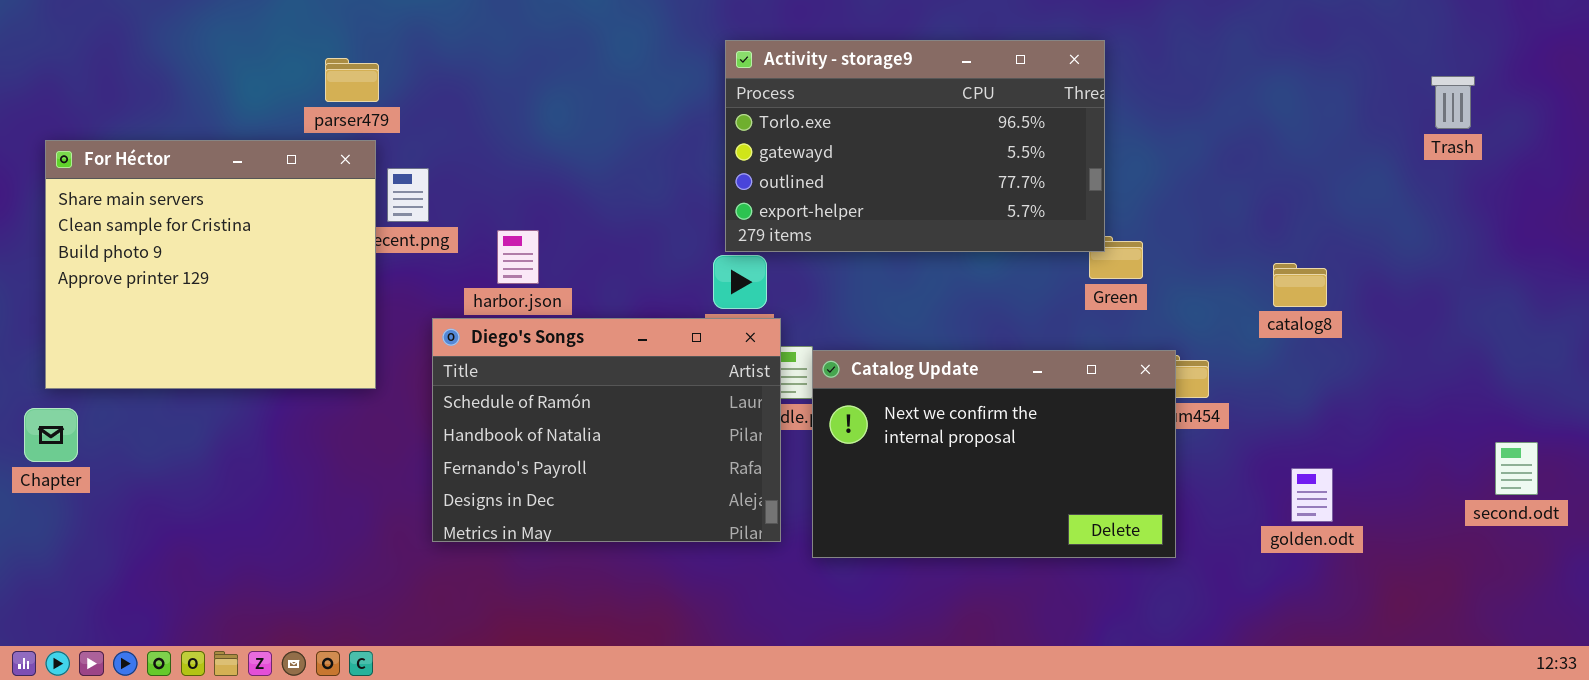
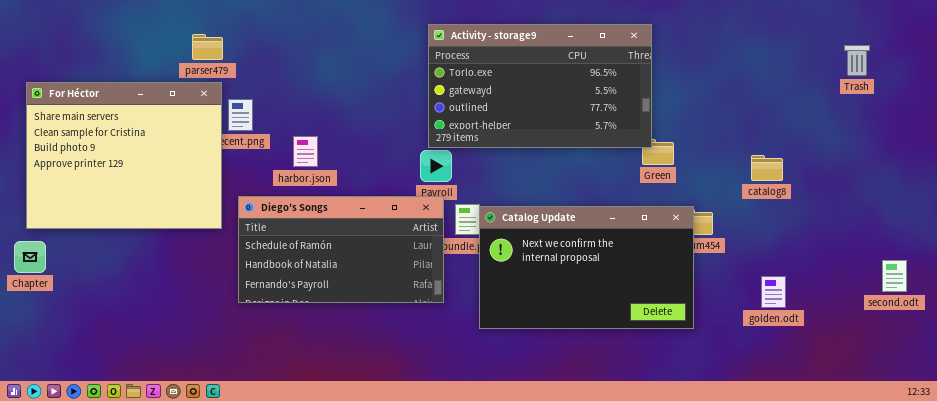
Diego's Songs: [432,318,781,542] -> [238,196,444,303], moved, resized

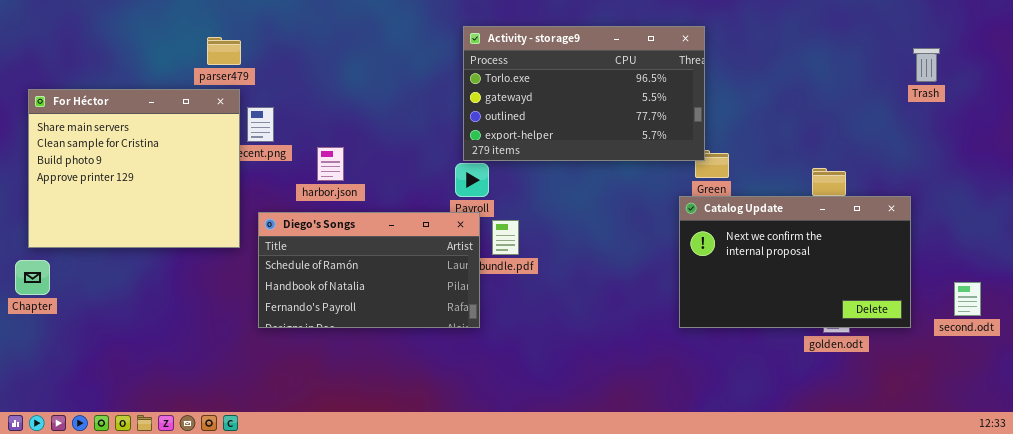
Catalog Update: [479,206,694,329] -> [679,196,911,328], moved

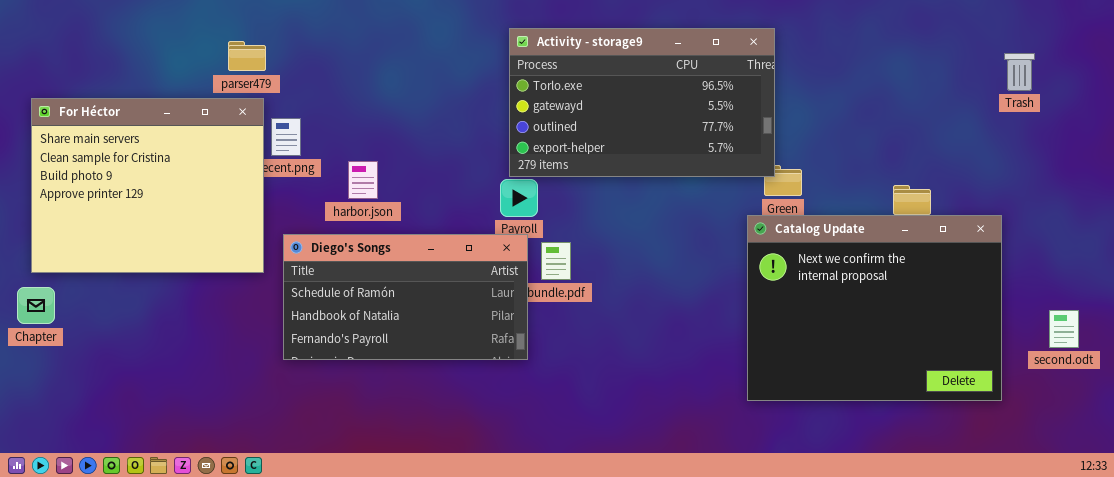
Catalog Update: [679,196,911,328] -> [747,215,1002,401], resized

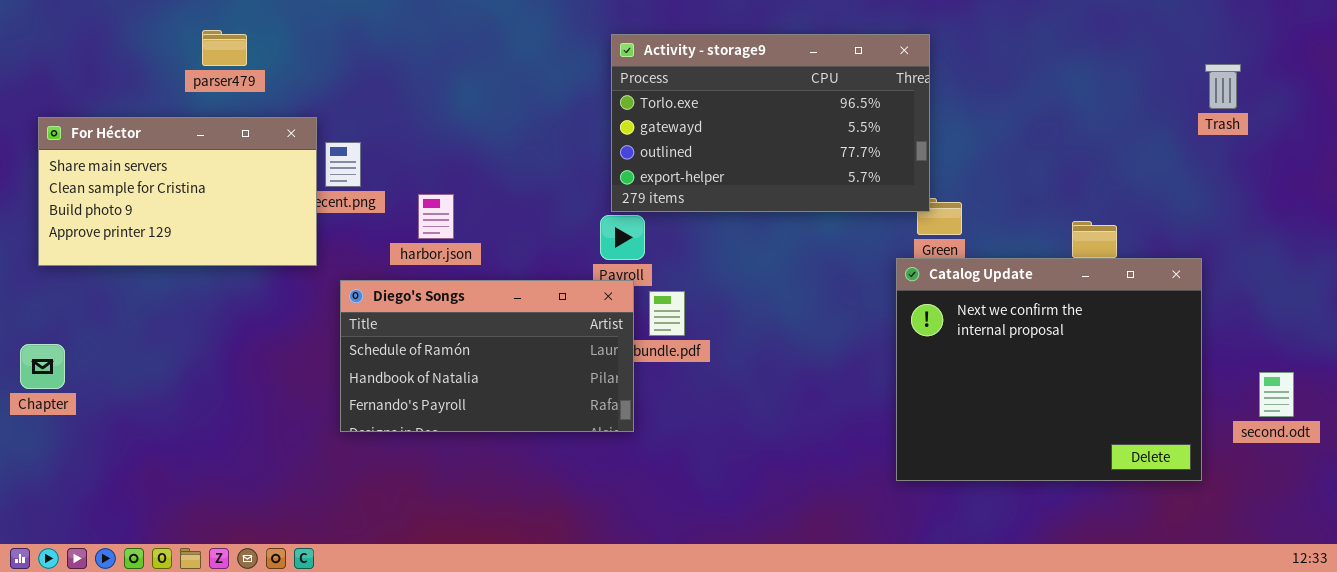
parser479: [228,41,266,71] -> [202,30,247,66], moved
For Héctor: [31,98,264,273] -> [38,117,317,266], resized

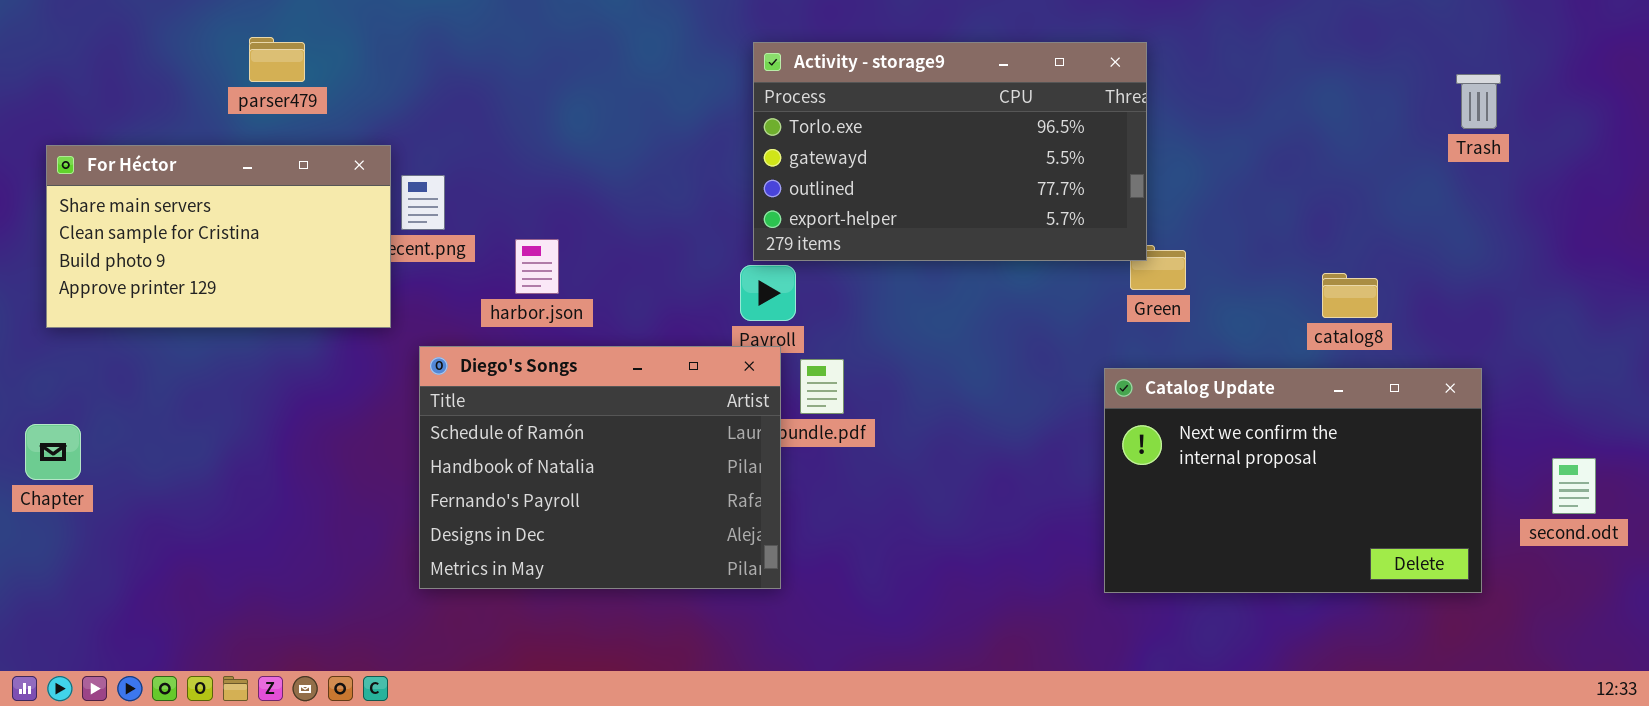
Trash: [1205,64,1241,109] -> [1456,74,1501,129], moved
Catalog Update: [896,258,1202,481] -> [1104,368,1482,593], resized
Diego's Songs: [340,280,634,432] -> [419,346,781,589], resized

